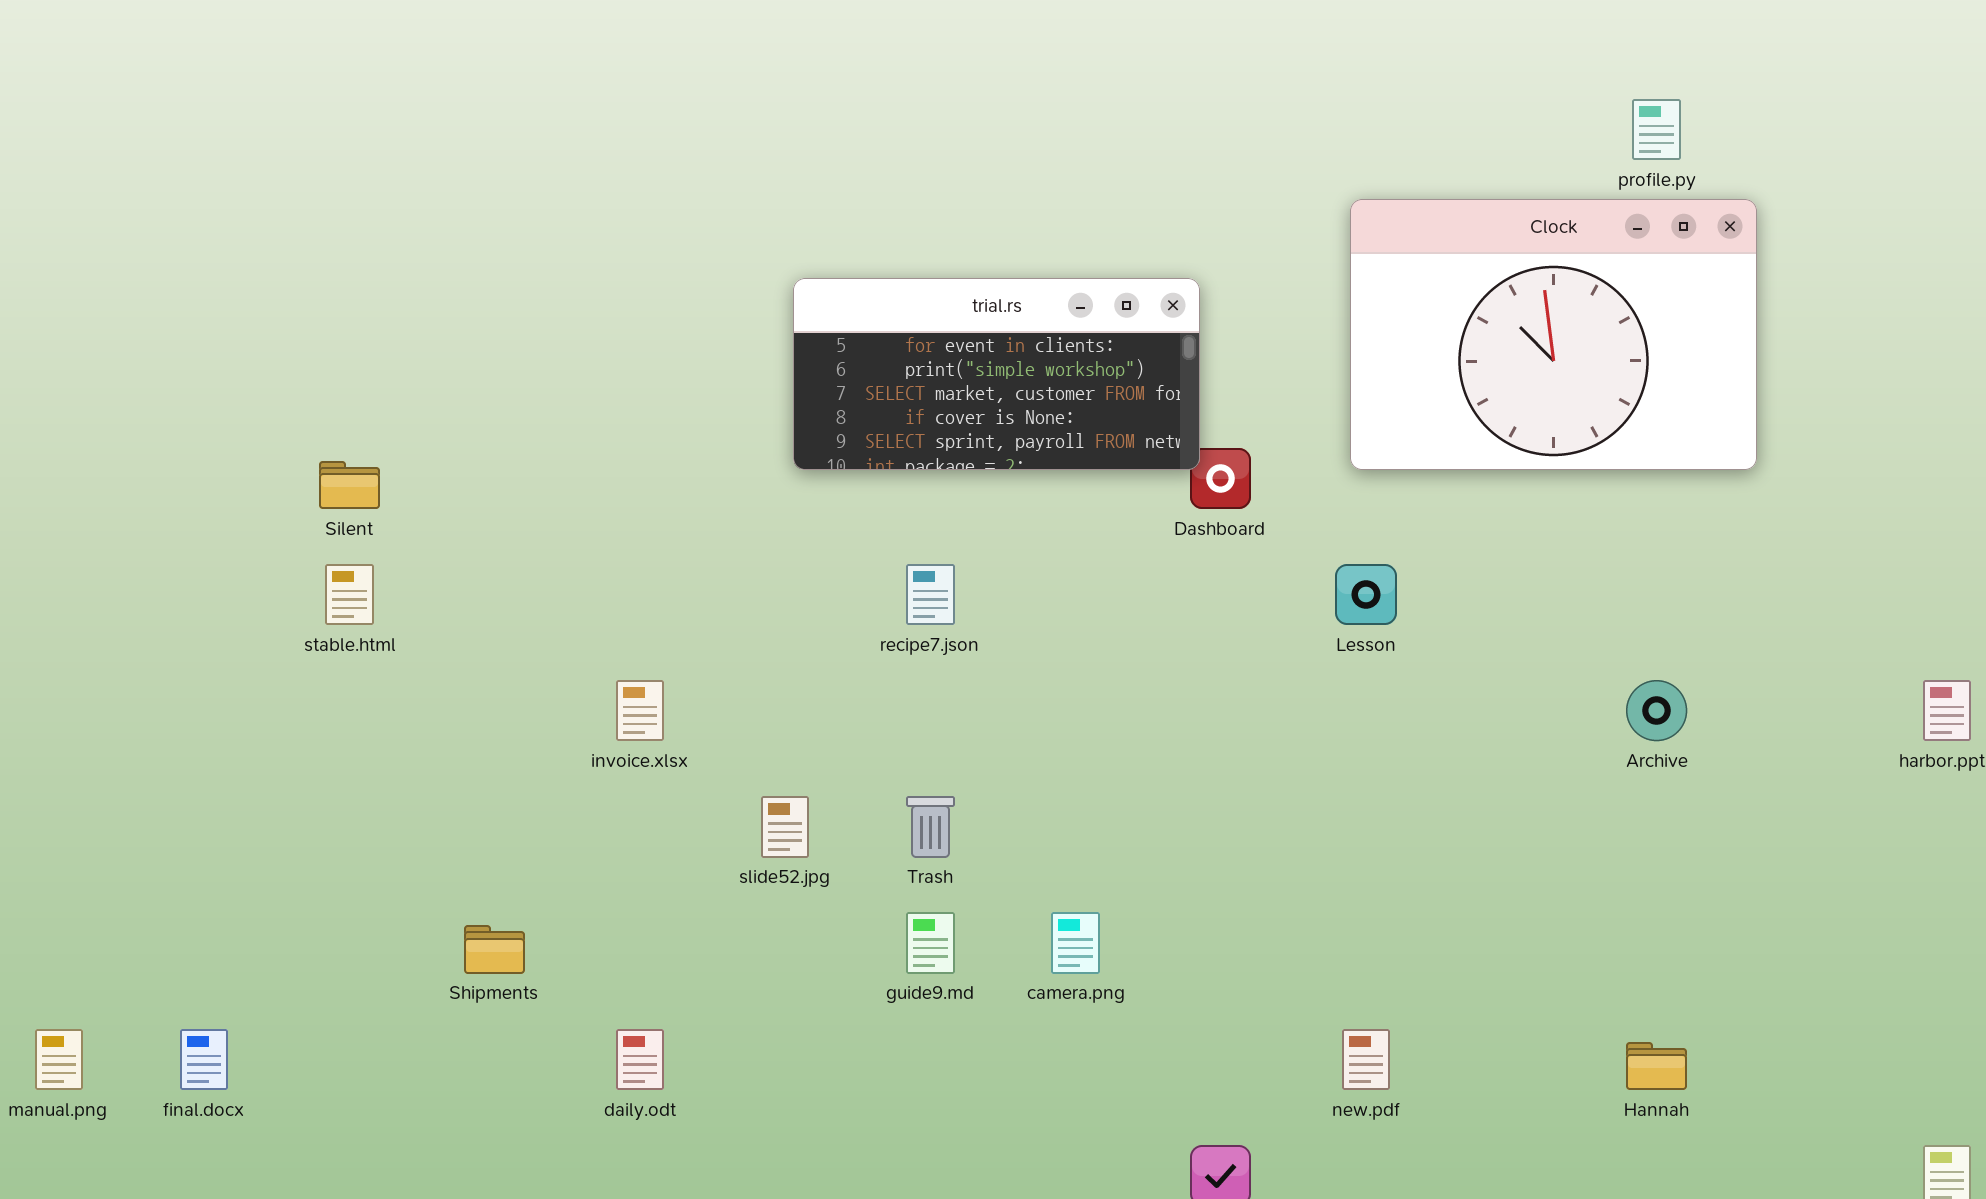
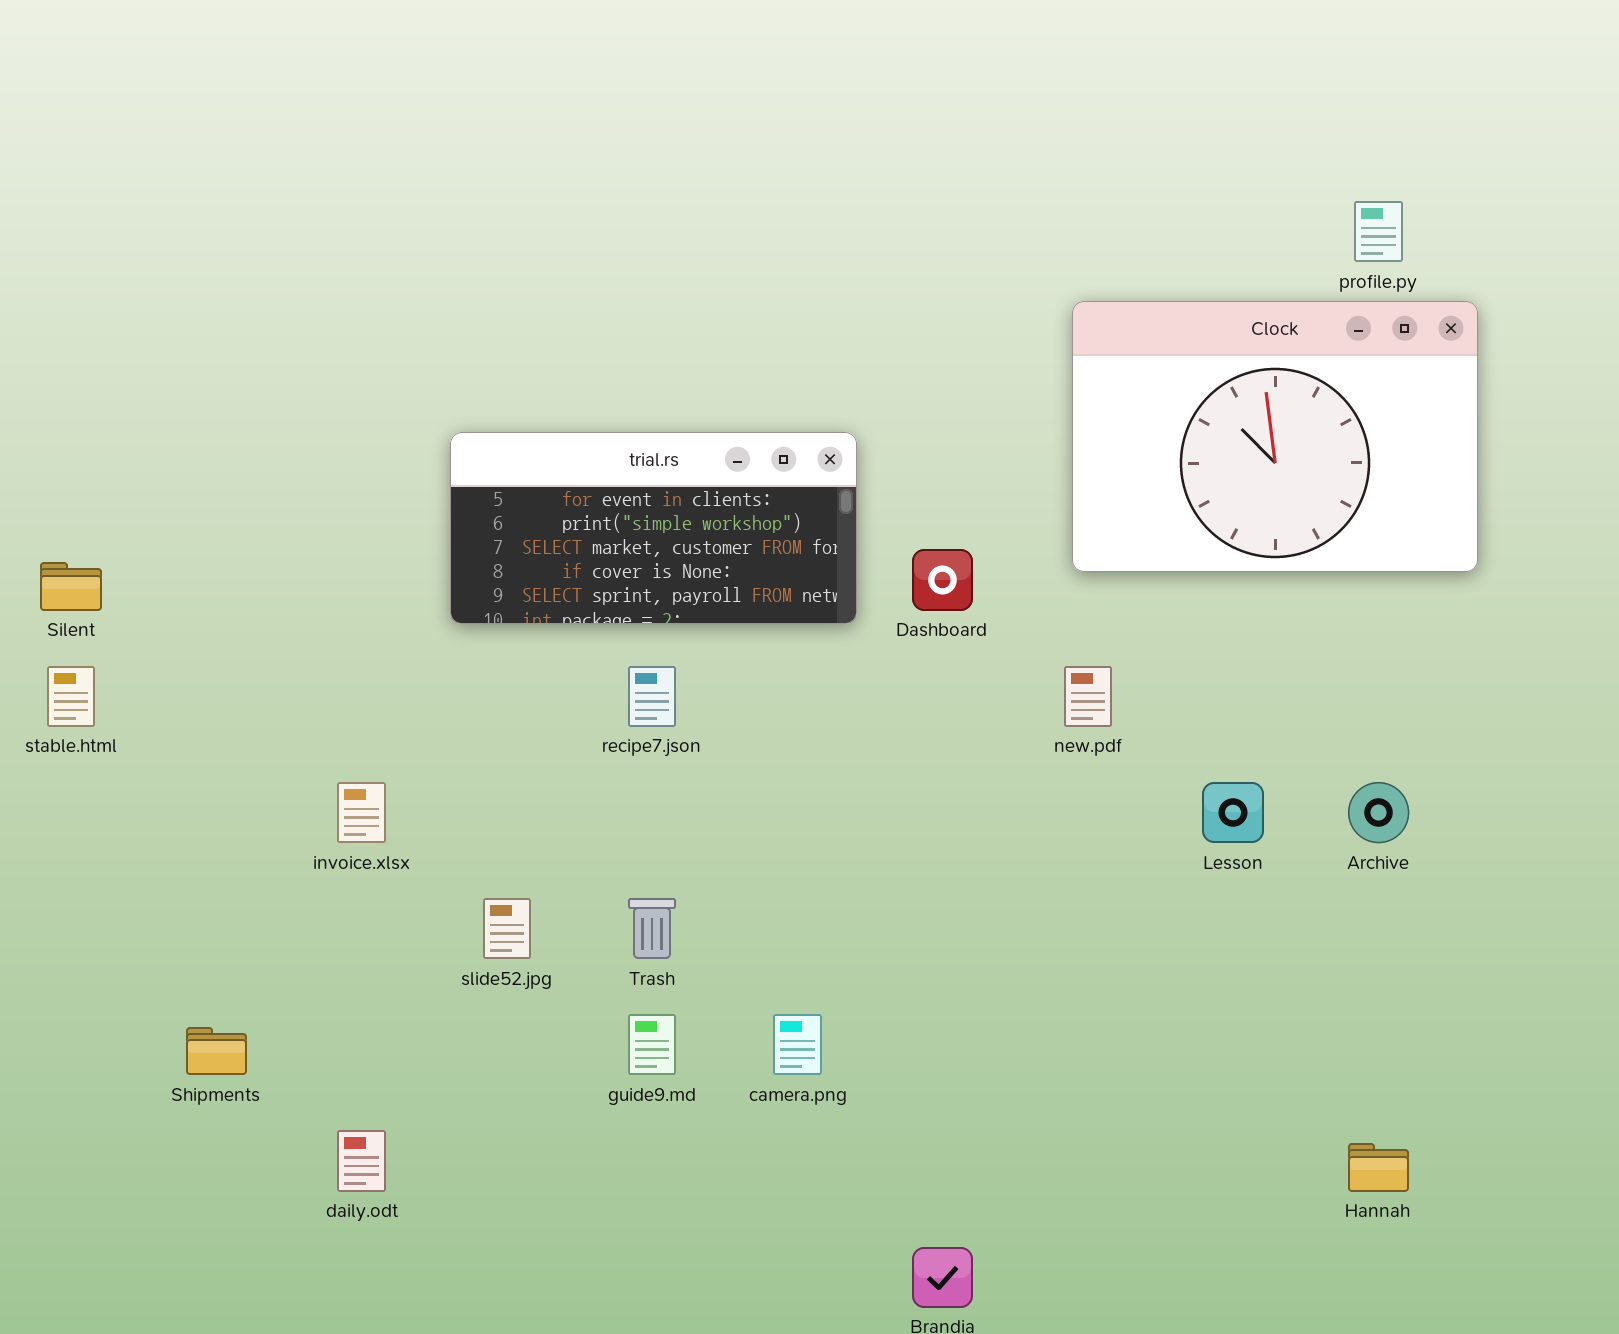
trial.rs: [793,278,1200,470] -> [450,432,857,624], moved
Lesson: [1335,564,1397,625] -> [1202,782,1264,843], moved
new.pdf: [1342,1029,1390,1090] -> [1064,666,1112,727], moved

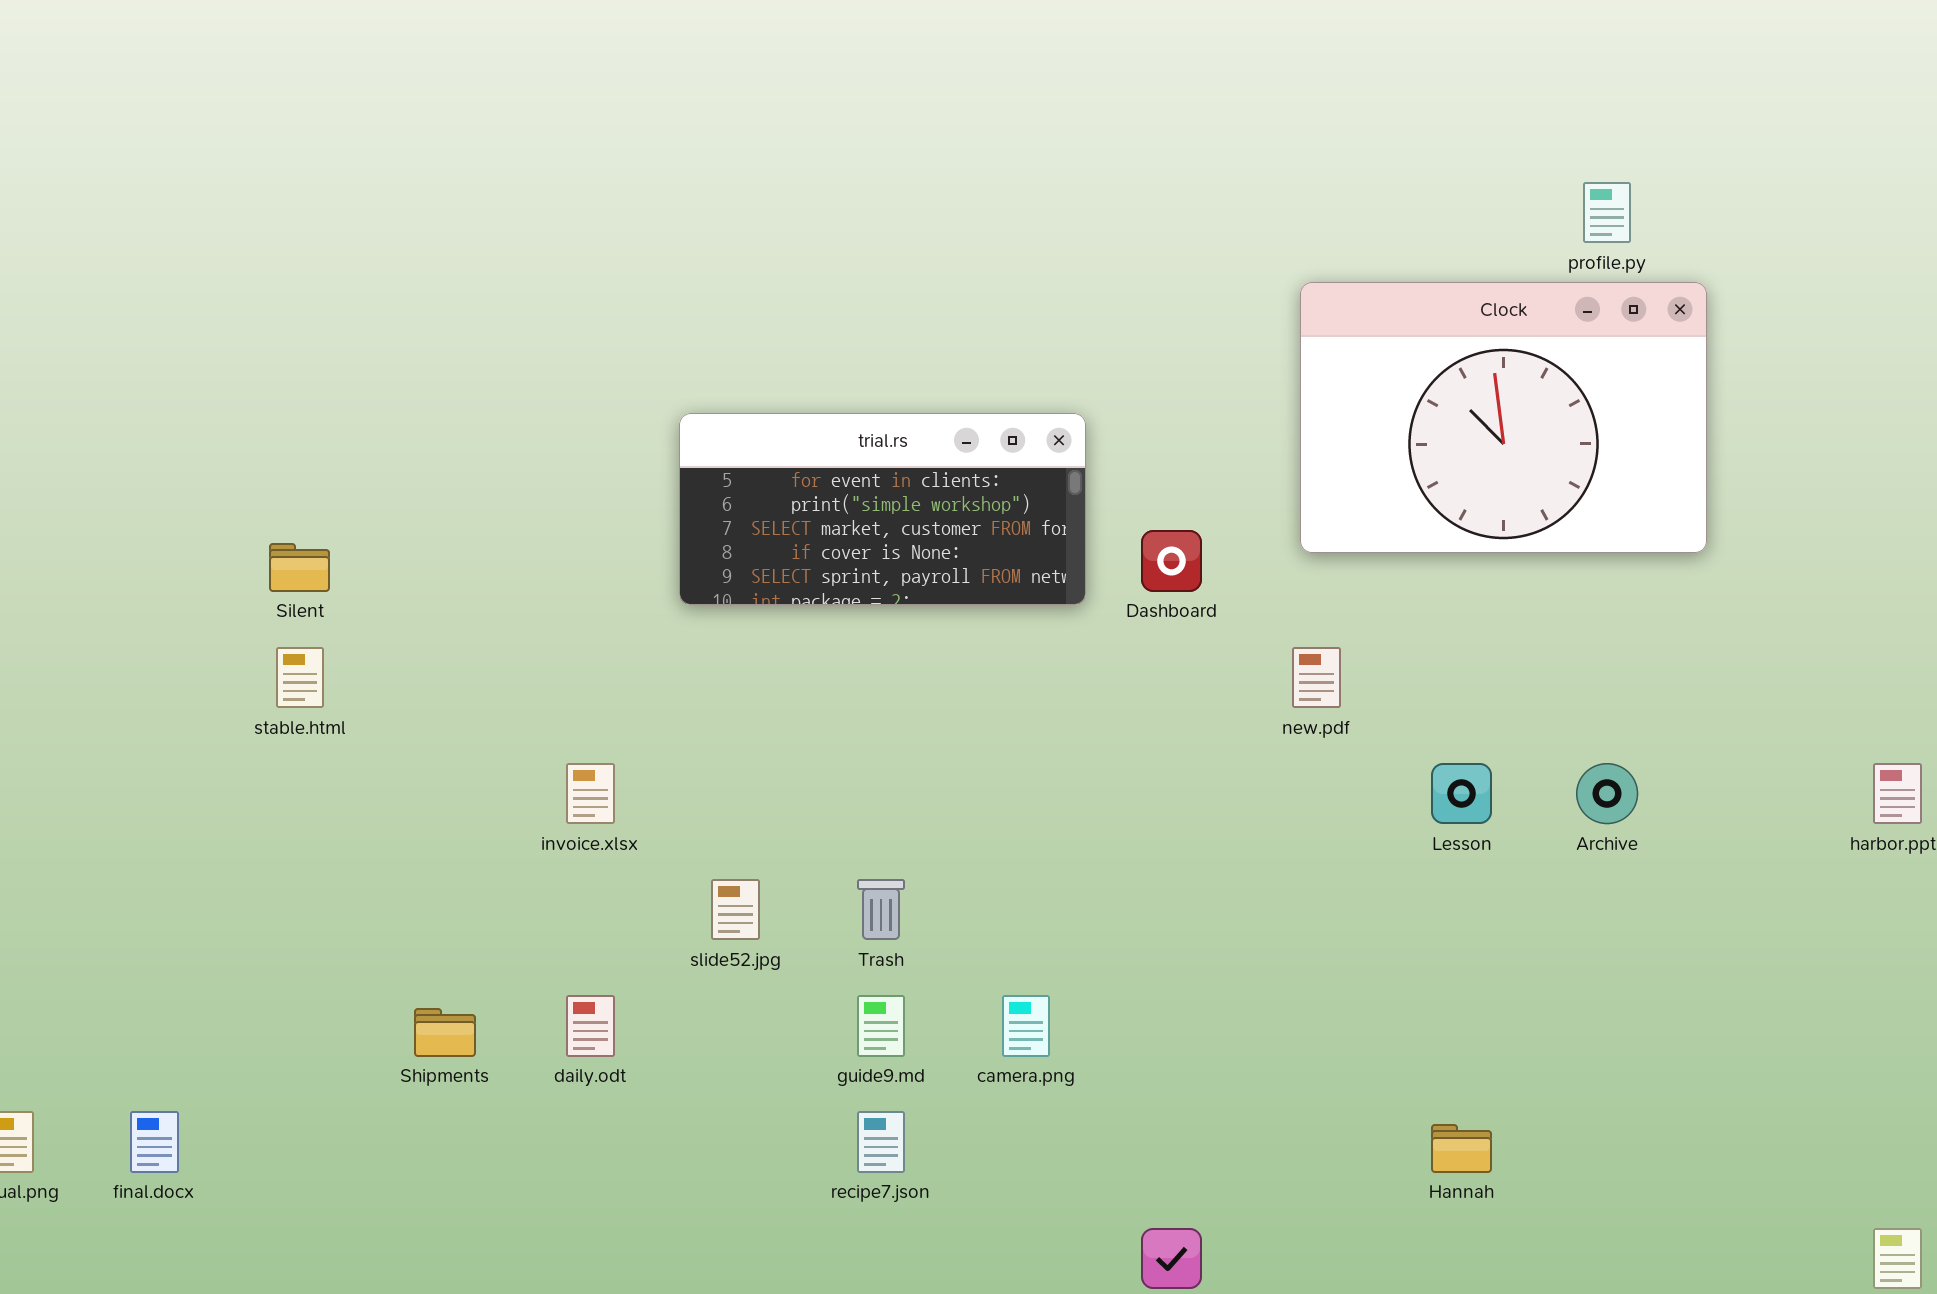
recipe7.json: [628,666,676,727] -> [857,1111,905,1173], moved
daily.odt: [337,1130,386,1192] -> [566,995,615,1057], moved
Hannah: [1348,1143,1409,1192] -> [1431,1124,1492,1173], moved

